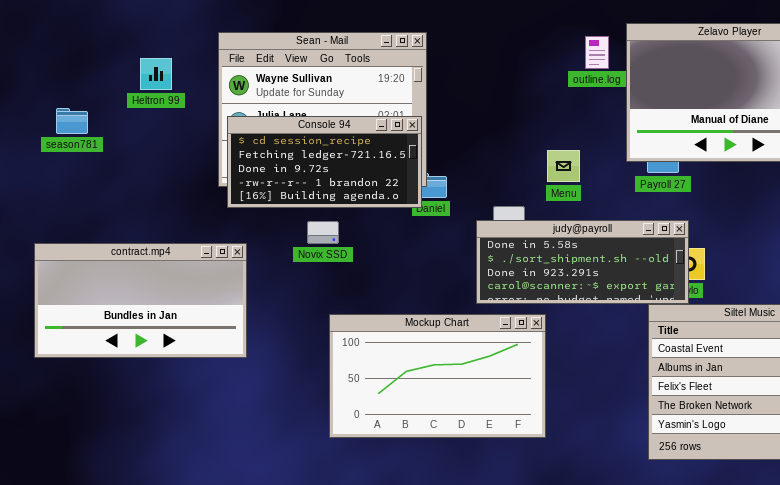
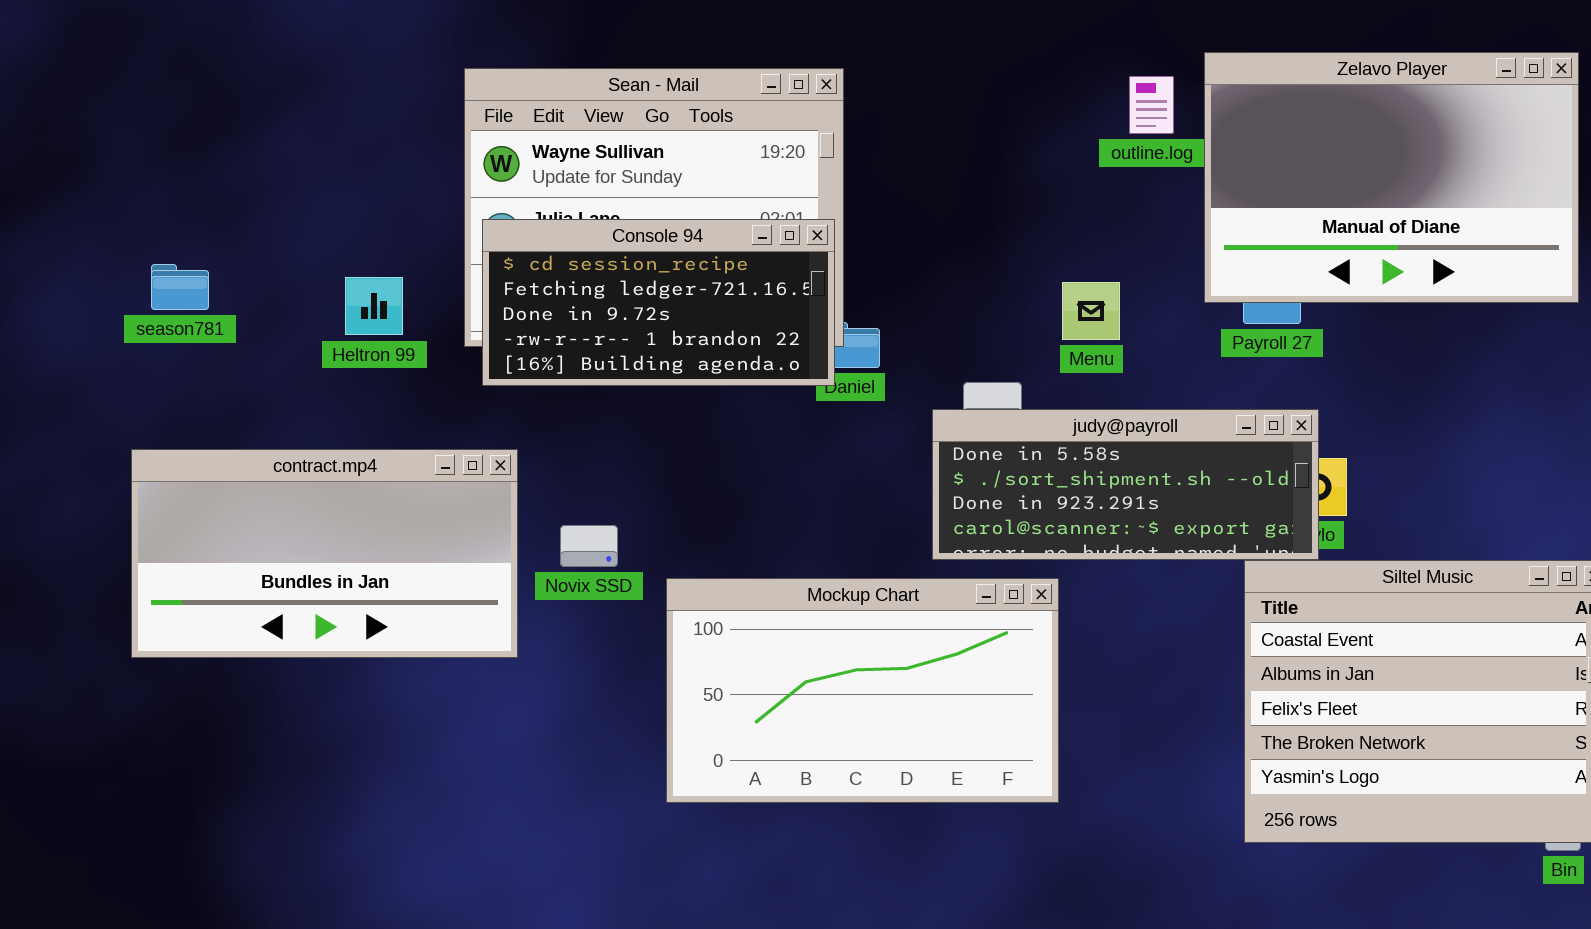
Heltron 99: [140,58,172,90] -> [345,277,403,335], moved
season781: [56,108,88,134] -> [151,264,209,310], moved
Novix SSD: [307,221,339,244] -> [560,525,618,567], moved

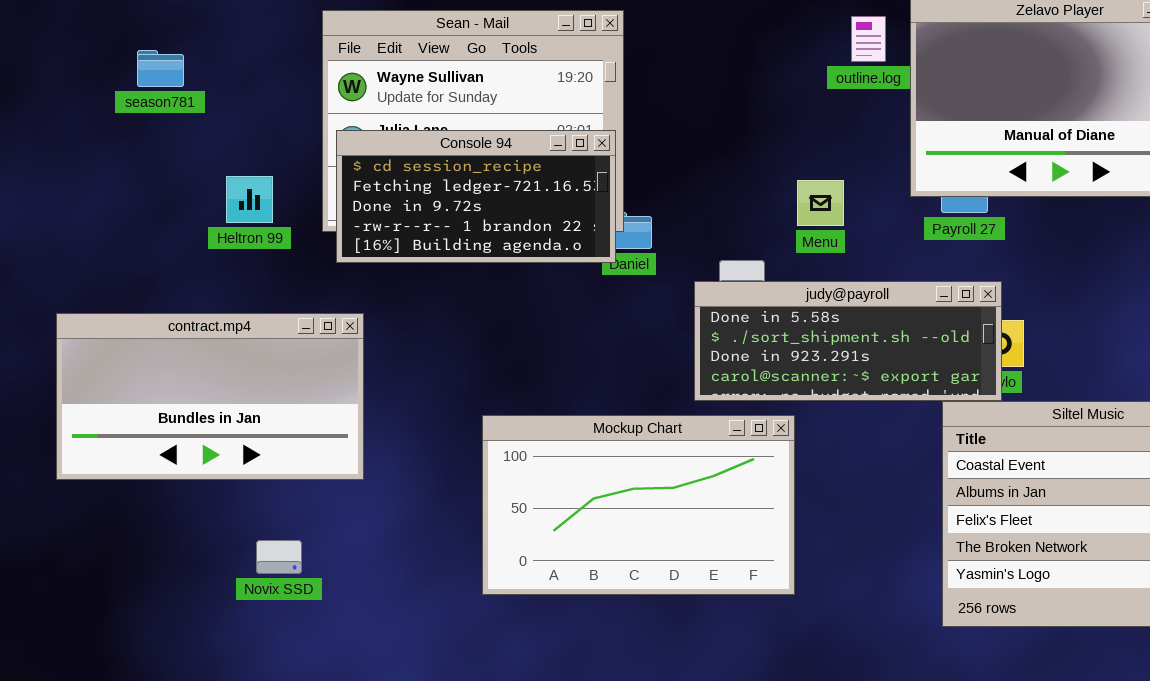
season781: [151,264,209,310] -> [137,50,184,87], moved
Novix SSD: [560,525,618,567] -> [256,540,302,574], moved

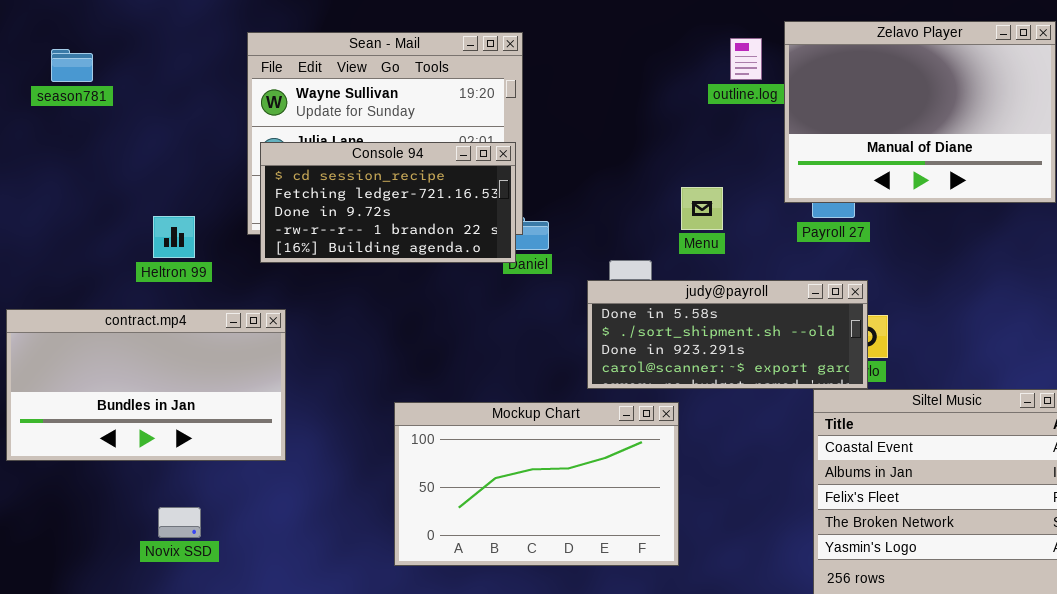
season781: [137,50,184,87] -> [51,49,93,82], moved
Heltron 99: [226,176,273,223] -> [153,216,195,258], moved
Novix SSD: [256,540,302,574] -> [158,507,201,538], moved

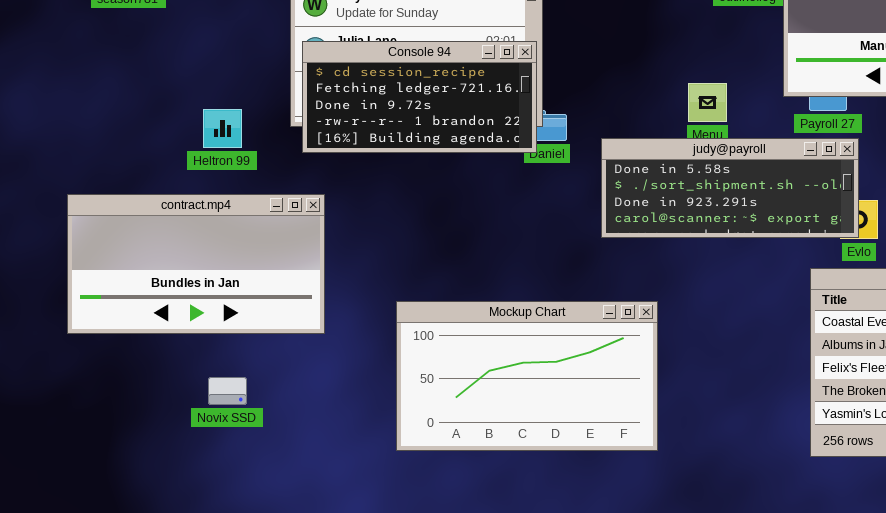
judy@payroll: [587,280,868,389] -> [601,138,859,238], moved
Mockup Chart: [394,402,679,566] -> [396,301,658,451], moved

